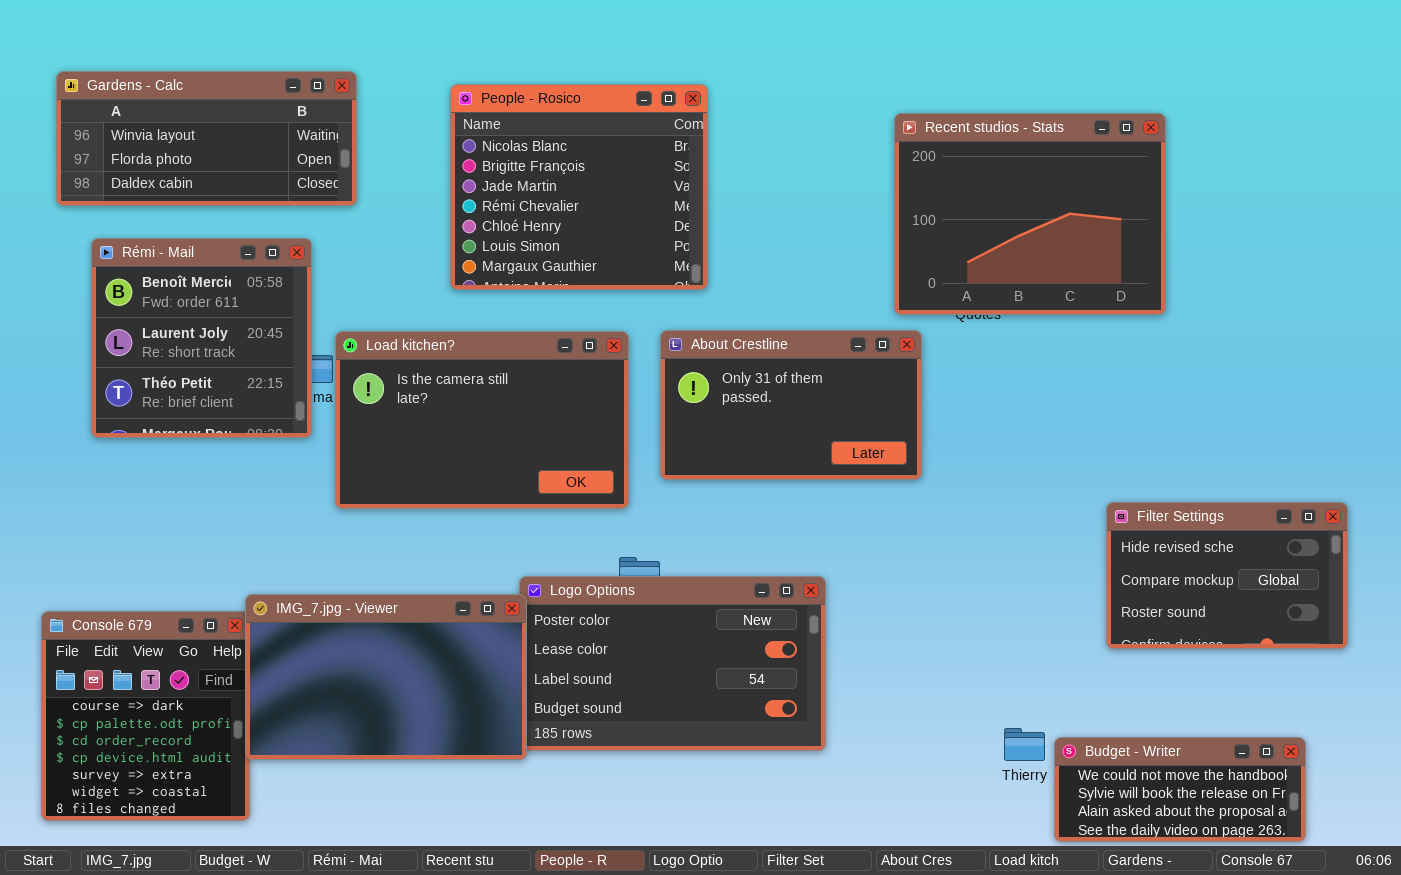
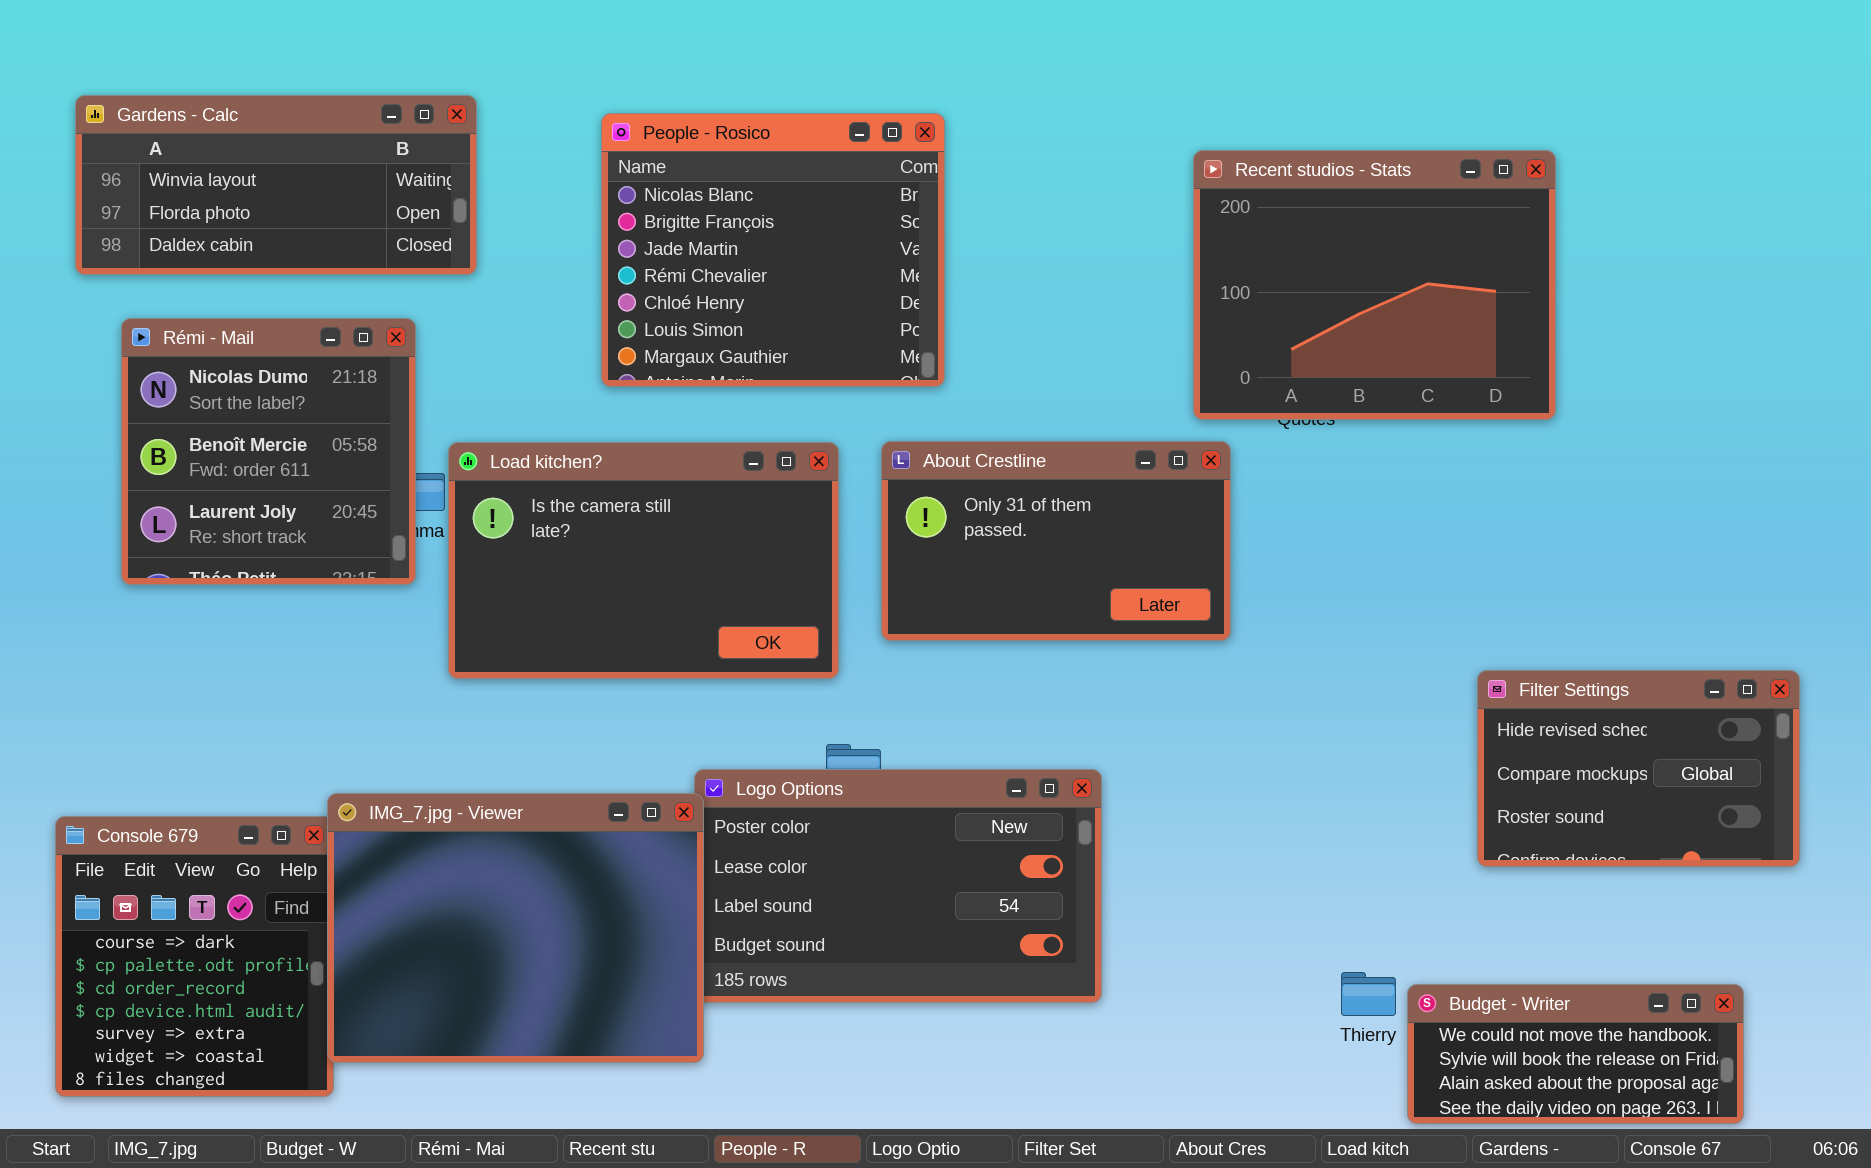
Rémi - Mail: [91,238,312,438] -> [121,318,416,585], scrolled up 1 row
IMG_7.jpg - Viewer: [245,594,527,760] -> [327,793,704,1063], resized

